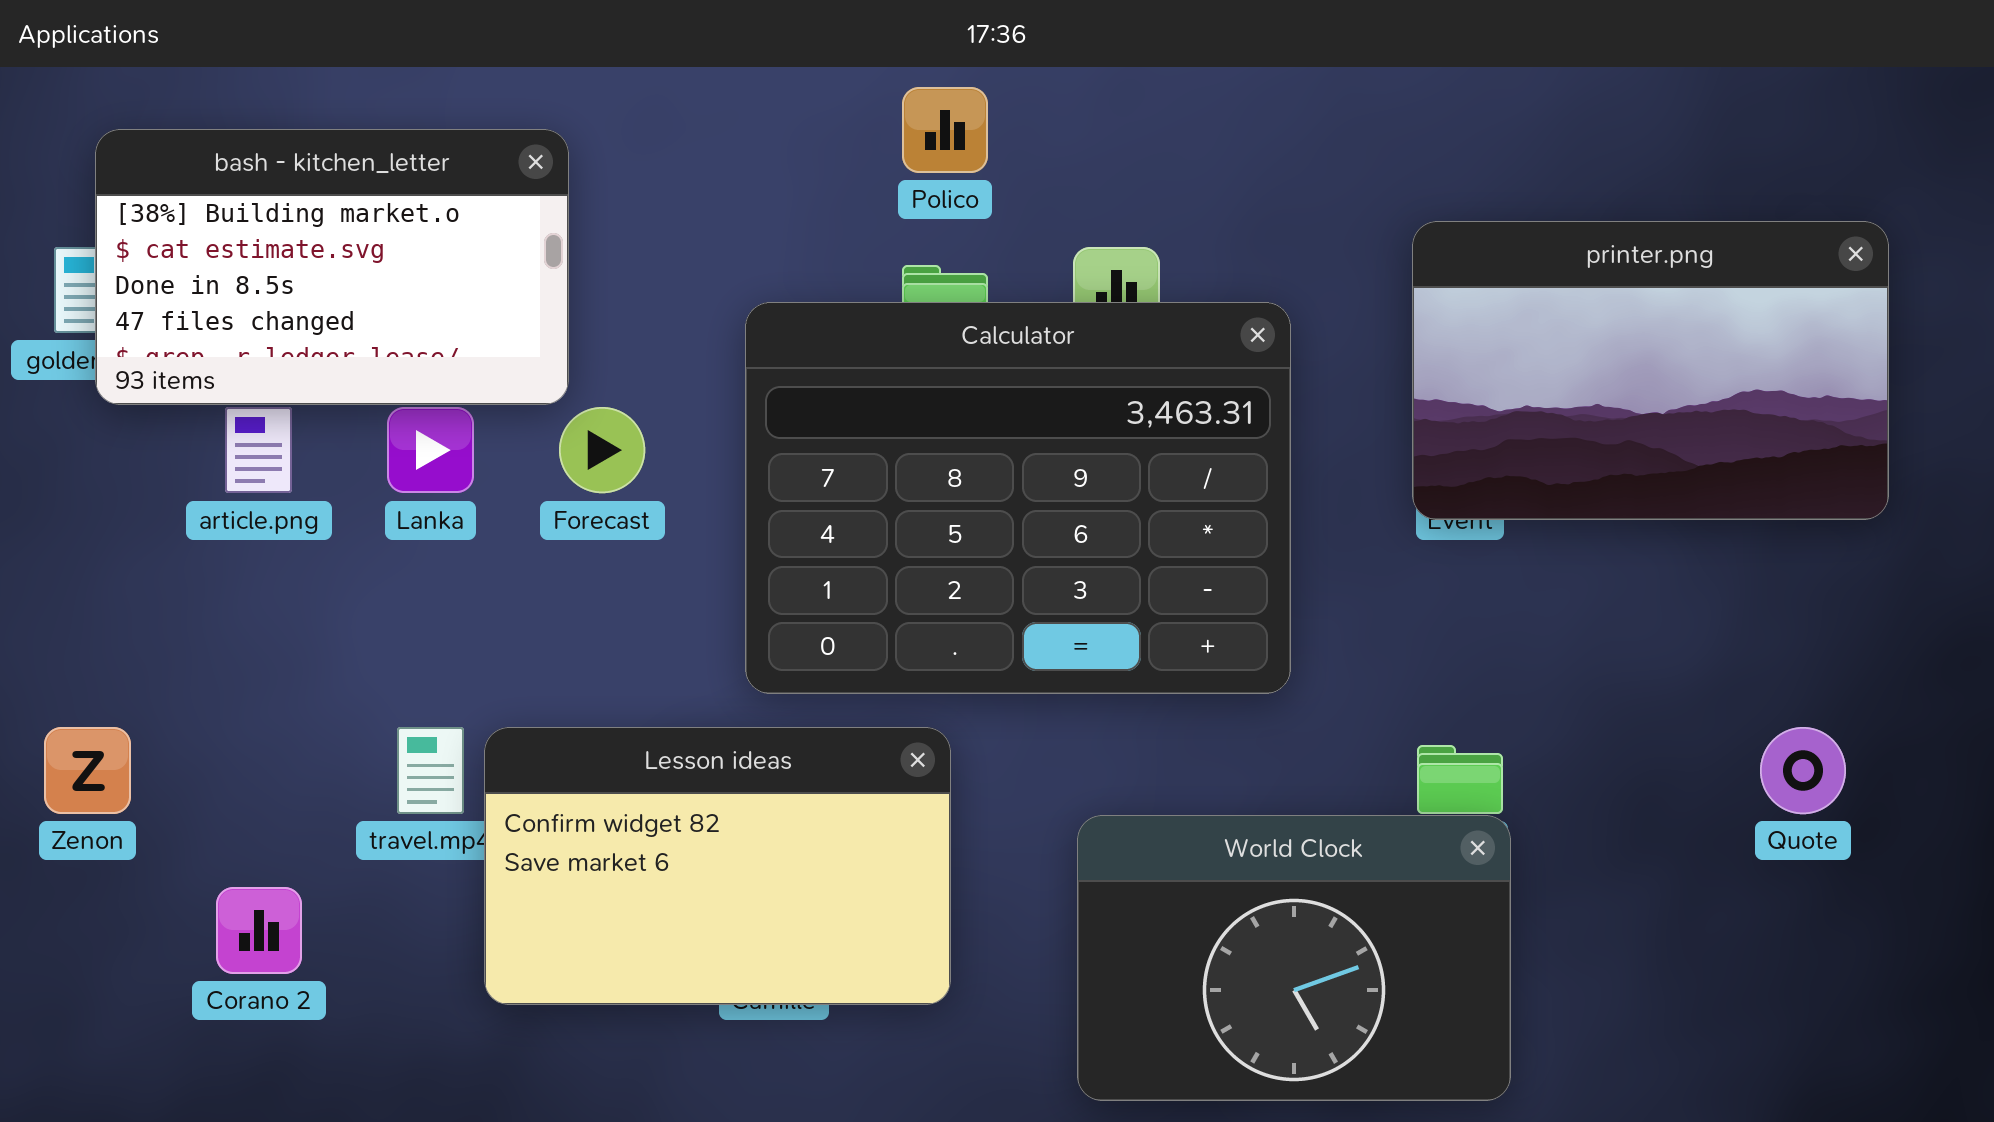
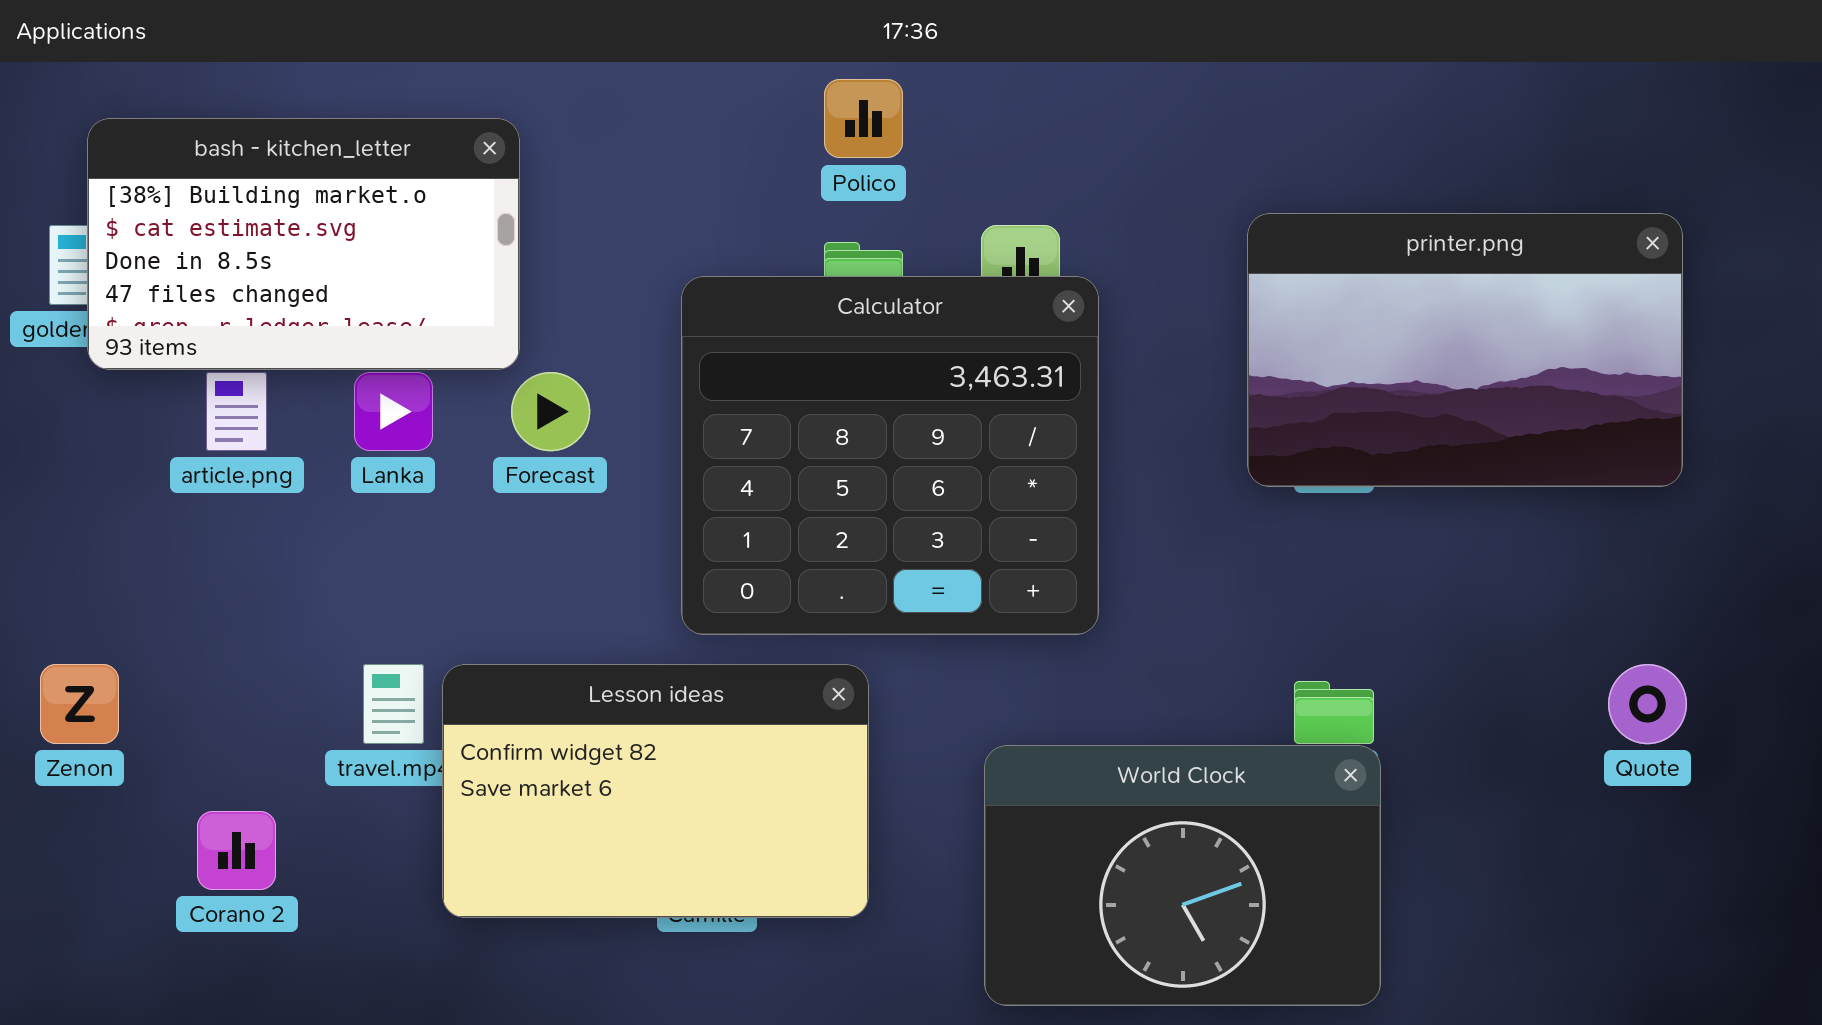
printer.png: [1412,221,1889,520] -> [1247,213,1683,487], moved
Calculator: [745,302,1291,694] -> [681,276,1099,635], resized

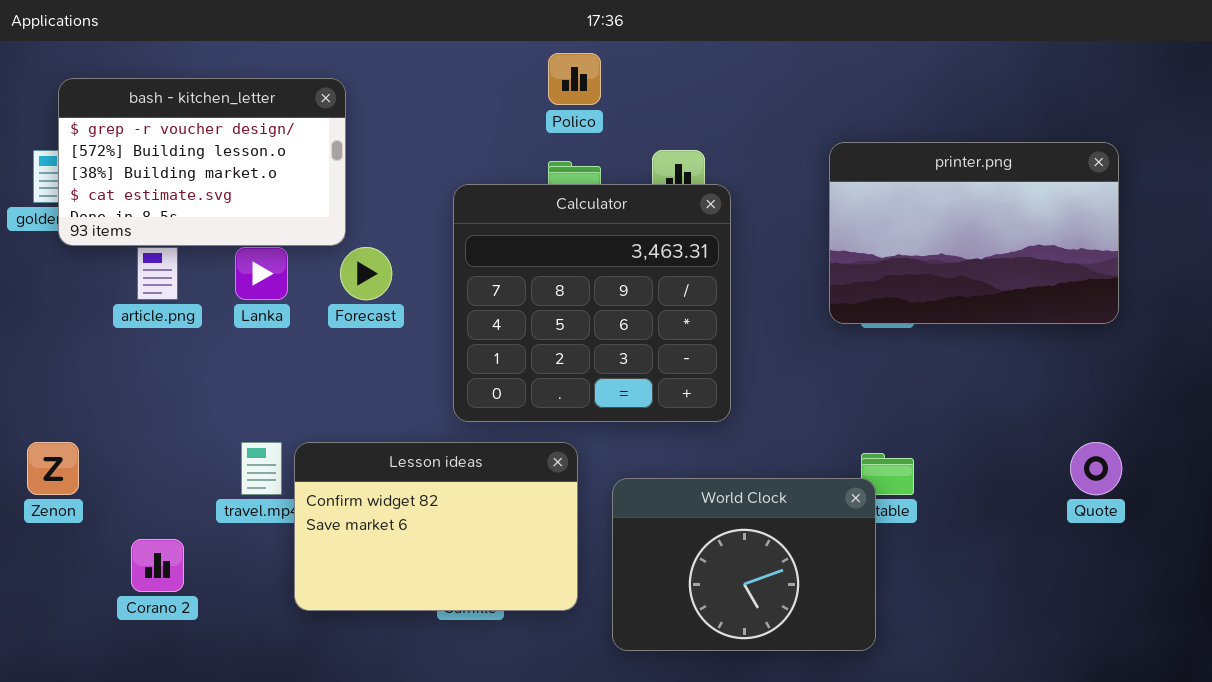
bash - kitchen_letter: [87,118,520,370] -> [58,78,346,246], scrolled up 2 rows
World Clock: [984,745,1381,1006] -> [612,478,876,651], moved

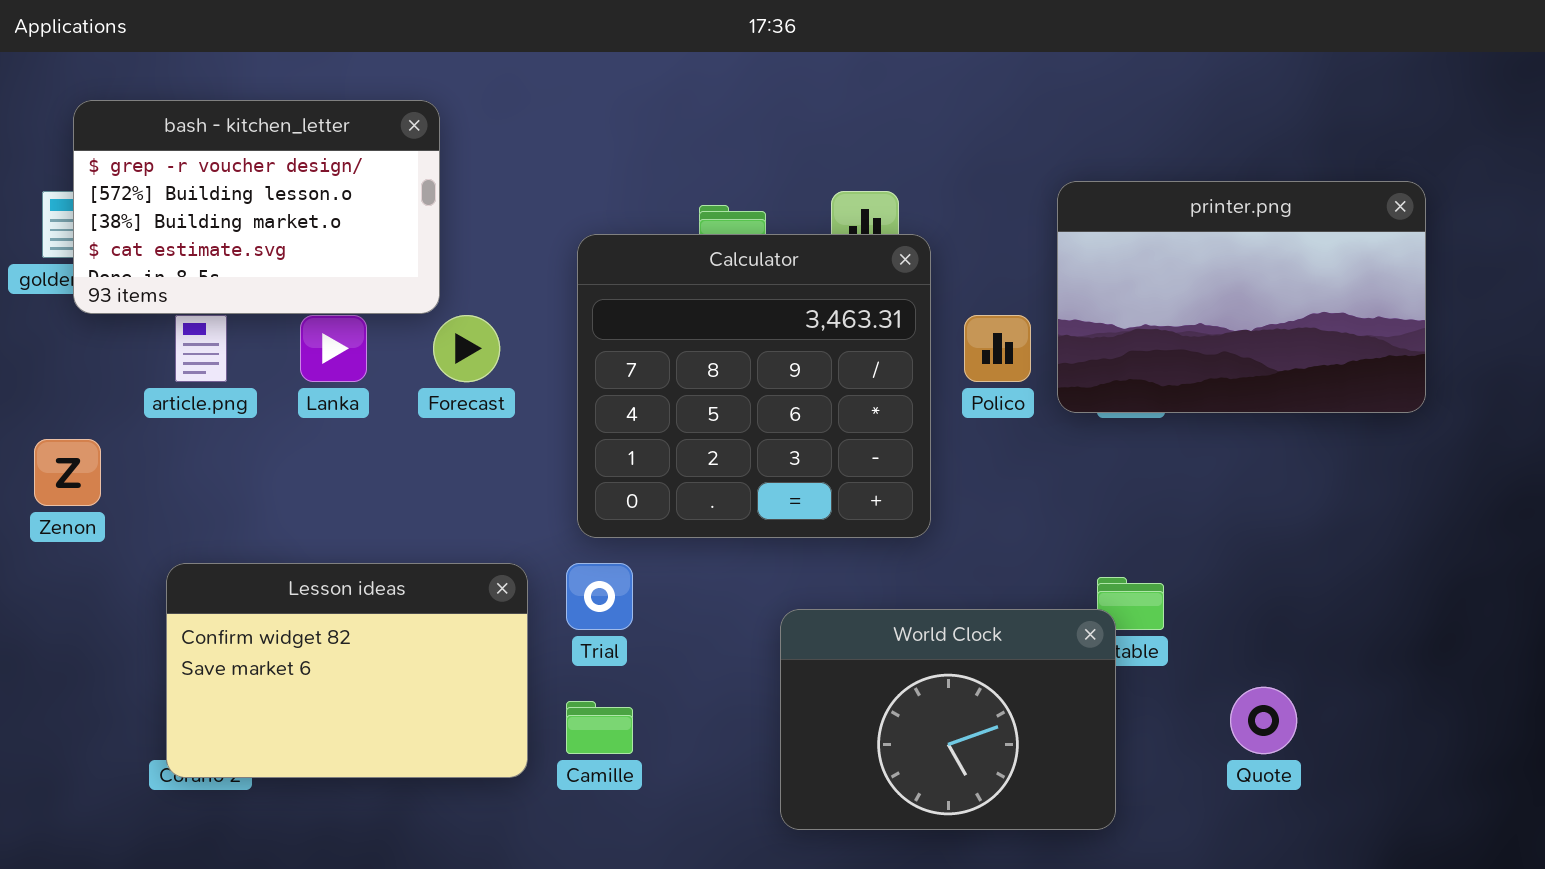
Polico: [548,53,601,105] -> [964,315,1031,382], moved
Zenon: [27,442,79,495] -> [34,439,101,506], moved
Lesson ideas: [294,442,578,611] -> [166,563,528,778], moved
Quote: [1070,442,1122,495] -> [1230,687,1297,754], moved

